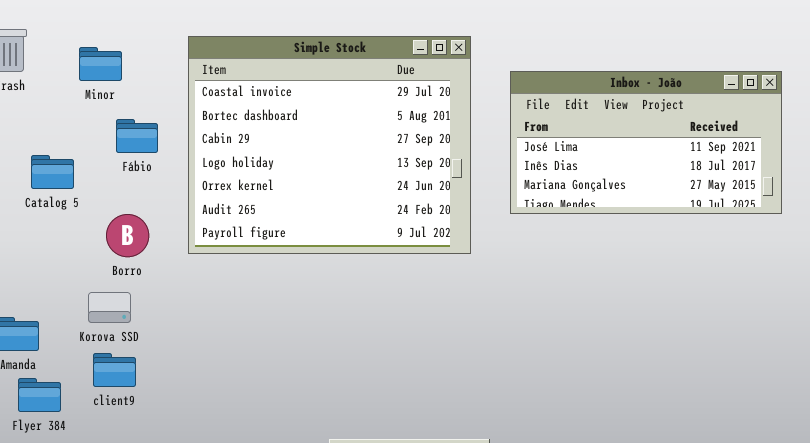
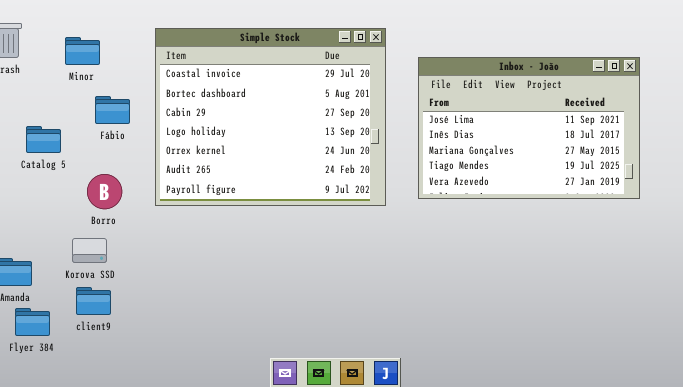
Inbox - João: [510,71,782,214] -> [418,57,640,199], resized

